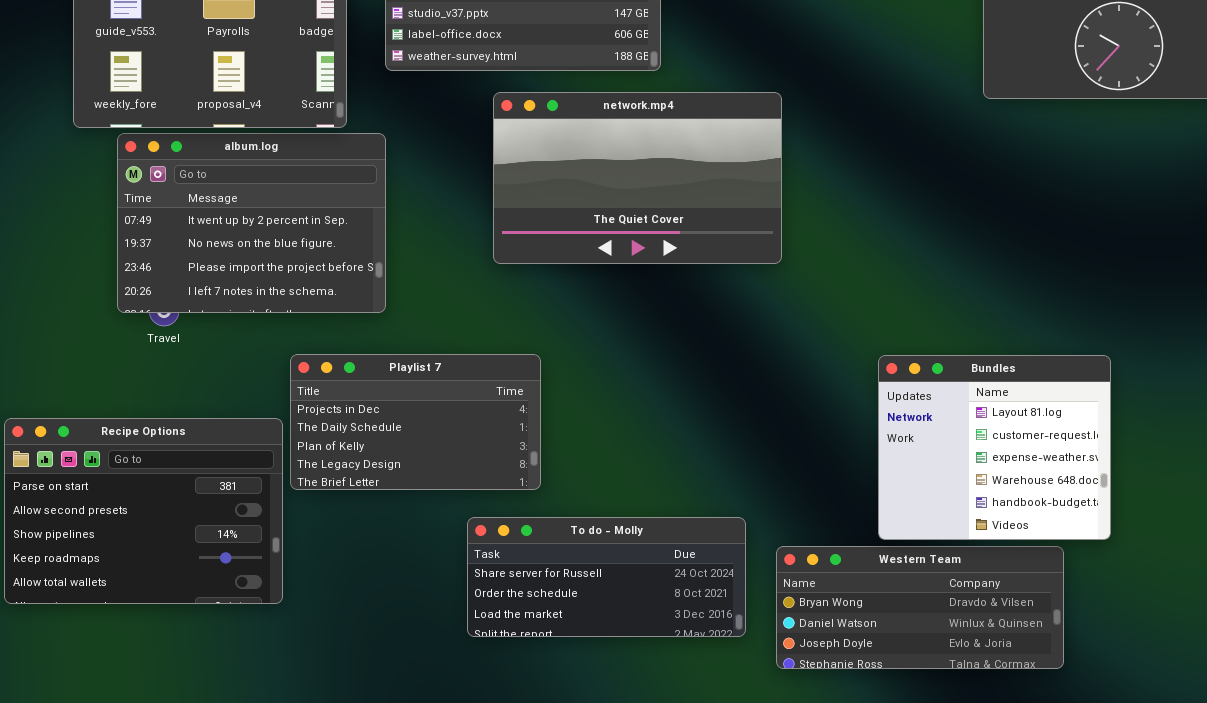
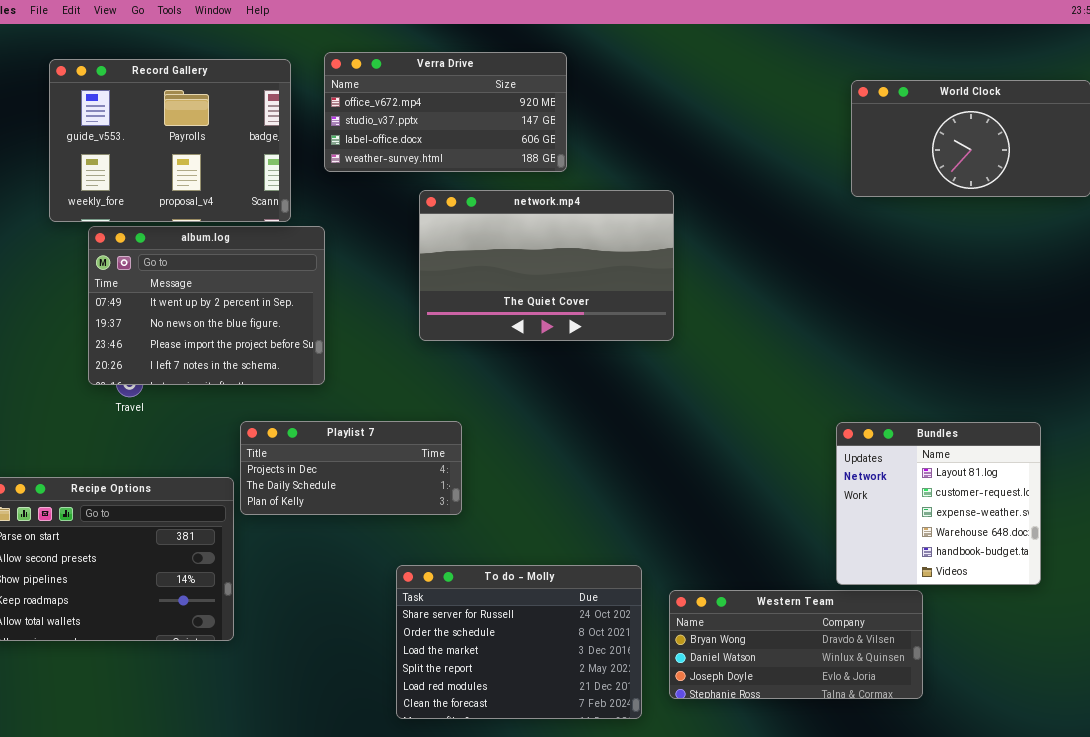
Playlist 7: [290,354,541,490] -> [240,421,462,515], resized
Bundles: [878,355,1111,540] -> [836,422,1041,585], moved
To do - Molly: [467,517,746,637] -> [396,565,642,719], resized

